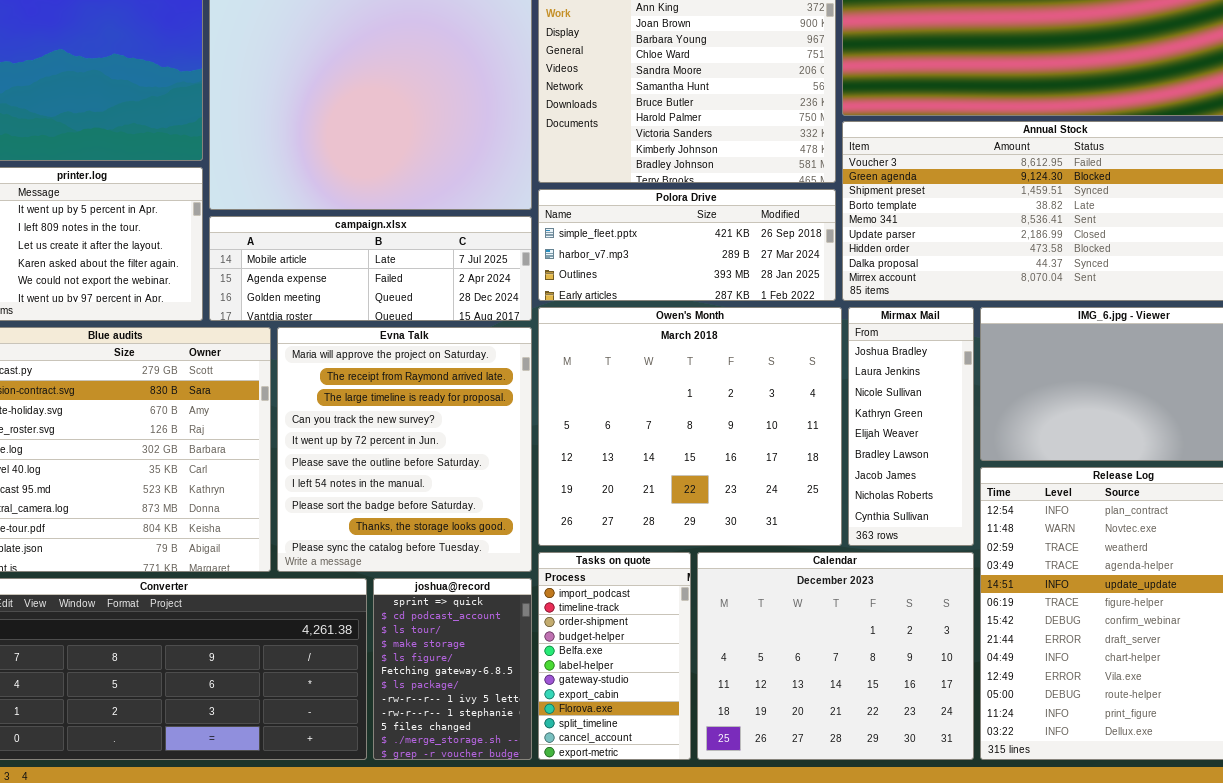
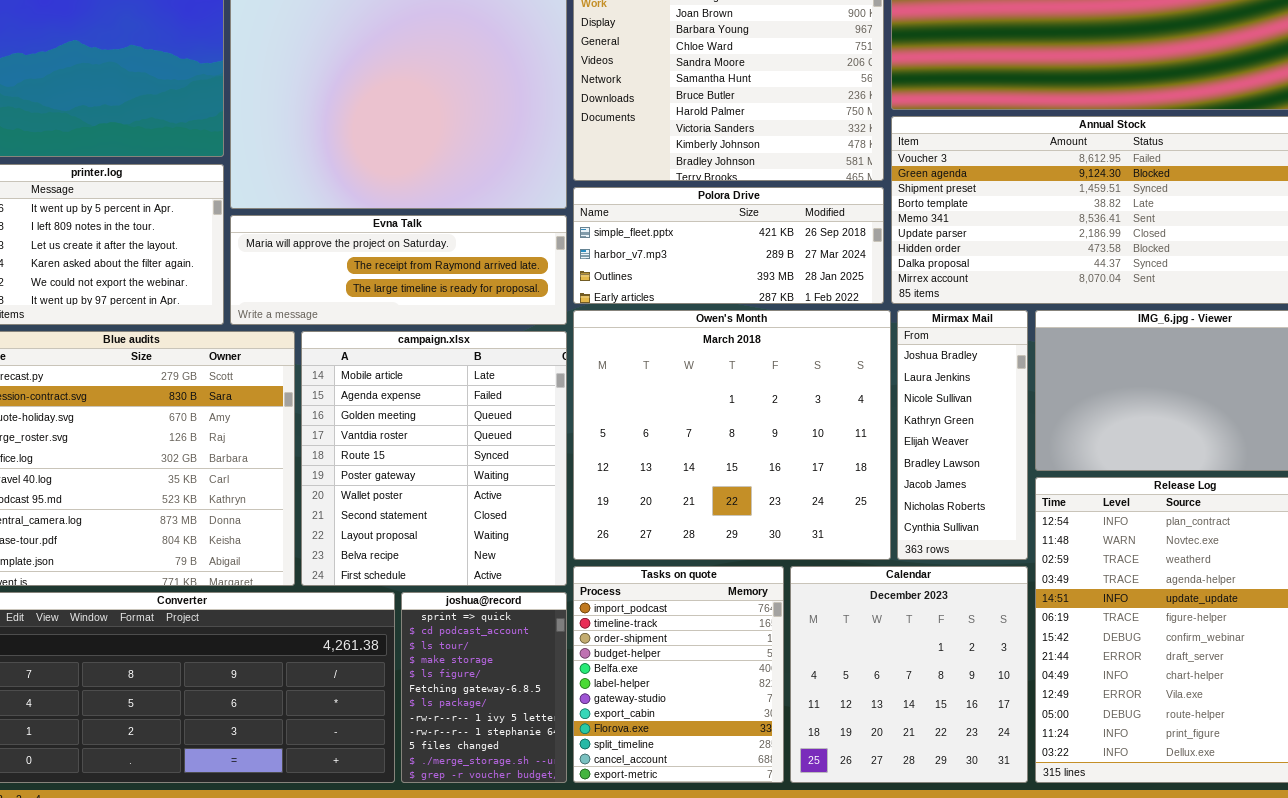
campaign.xlsx: [209,216,532,321] -> [301,331,567,586], moved, resized
Evna Talk: [277,327,532,572] -> [230,215,567,325], moved, resized
Tasks on quote: [538,552,691,760] -> [573,566,784,783], resized
Calendar: [697,552,974,760] -> [790,566,1028,783], resized

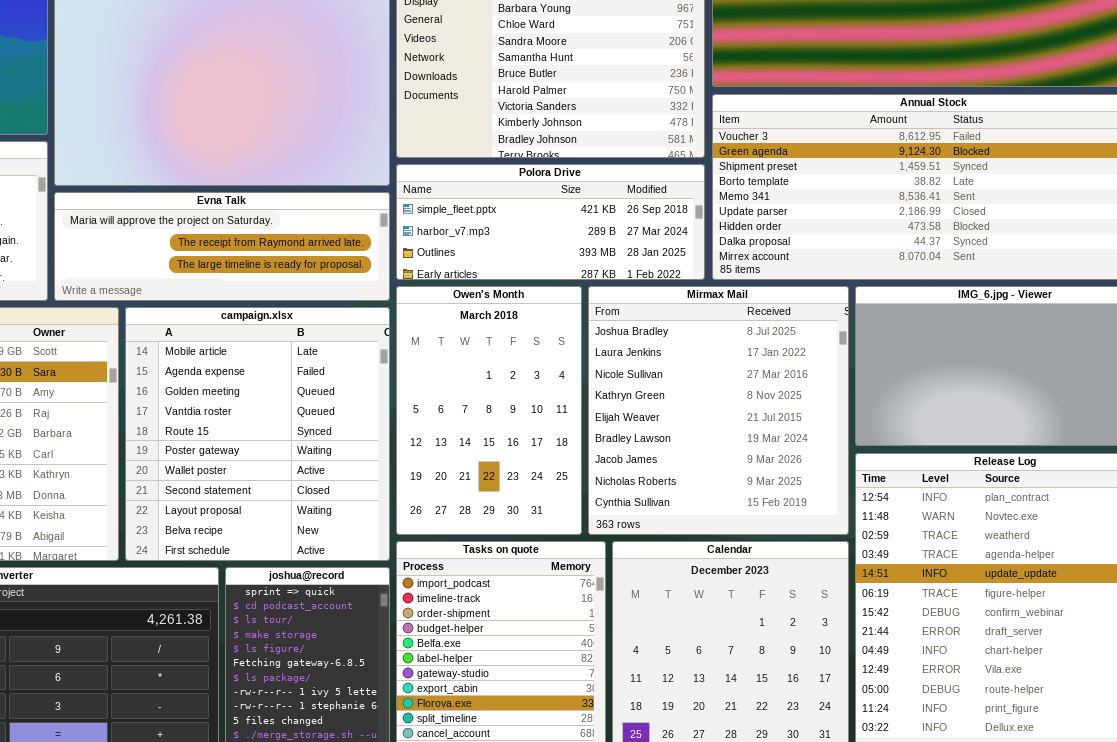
Owen's Month: [573,310,891,560] -> [396,286,582,535], resized
Mirmax Mail: [897,310,1028,560] -> [588,286,849,535], resized

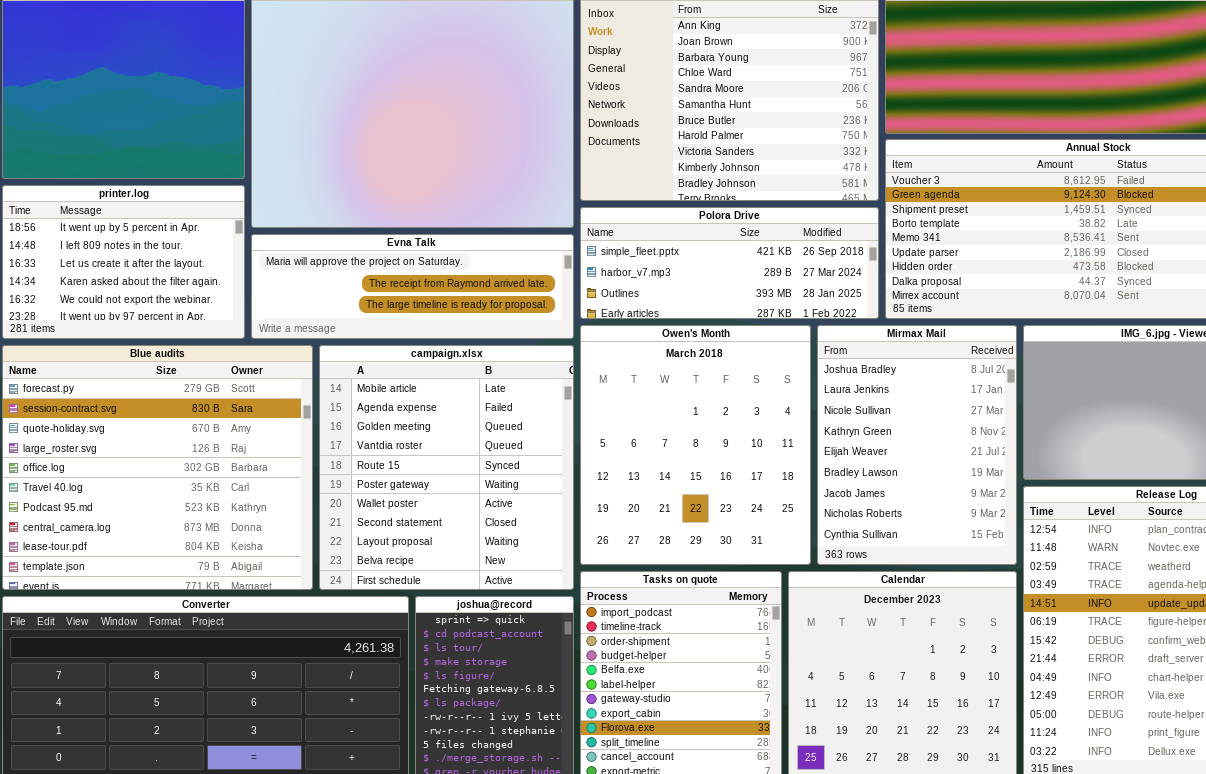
Owen's Month: [396,286,582,535] -> [580,325,811,565], resized
Mirmax Mail: [588,286,849,535] -> [817,325,1017,565], resized

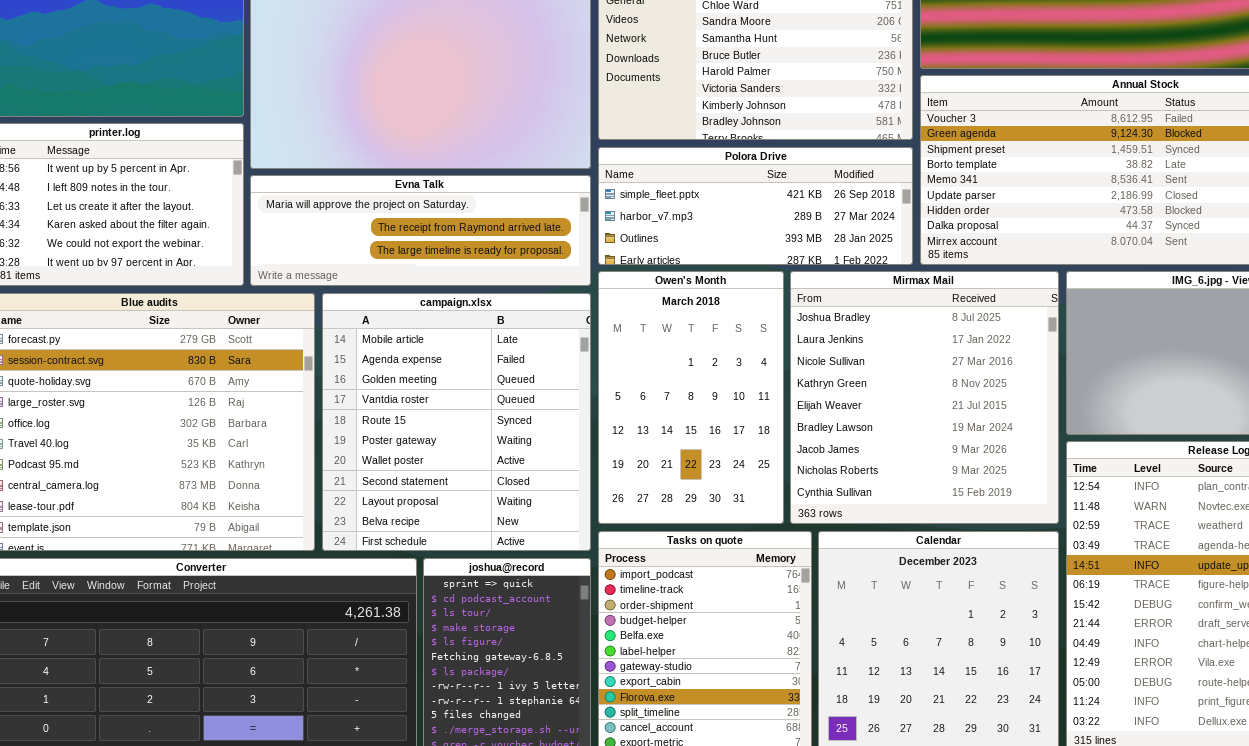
Owen's Month: [580,325,811,565] -> [598,271,784,524], resized
Mirmax Mail: [817,325,1017,565] -> [790,271,1059,524], resized

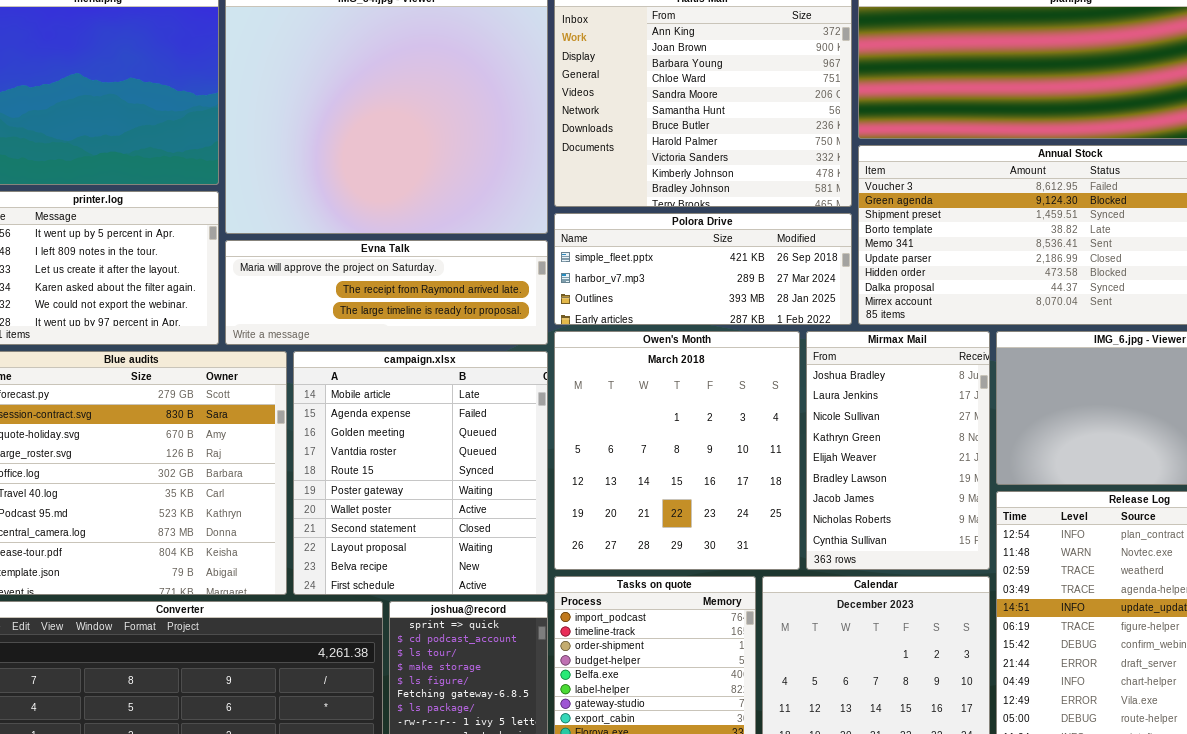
Owen's Month: [598,271,784,524] -> [554,331,800,570], resized
Mirmax Mail: [790,271,1059,524] -> [806,331,990,570], resized

